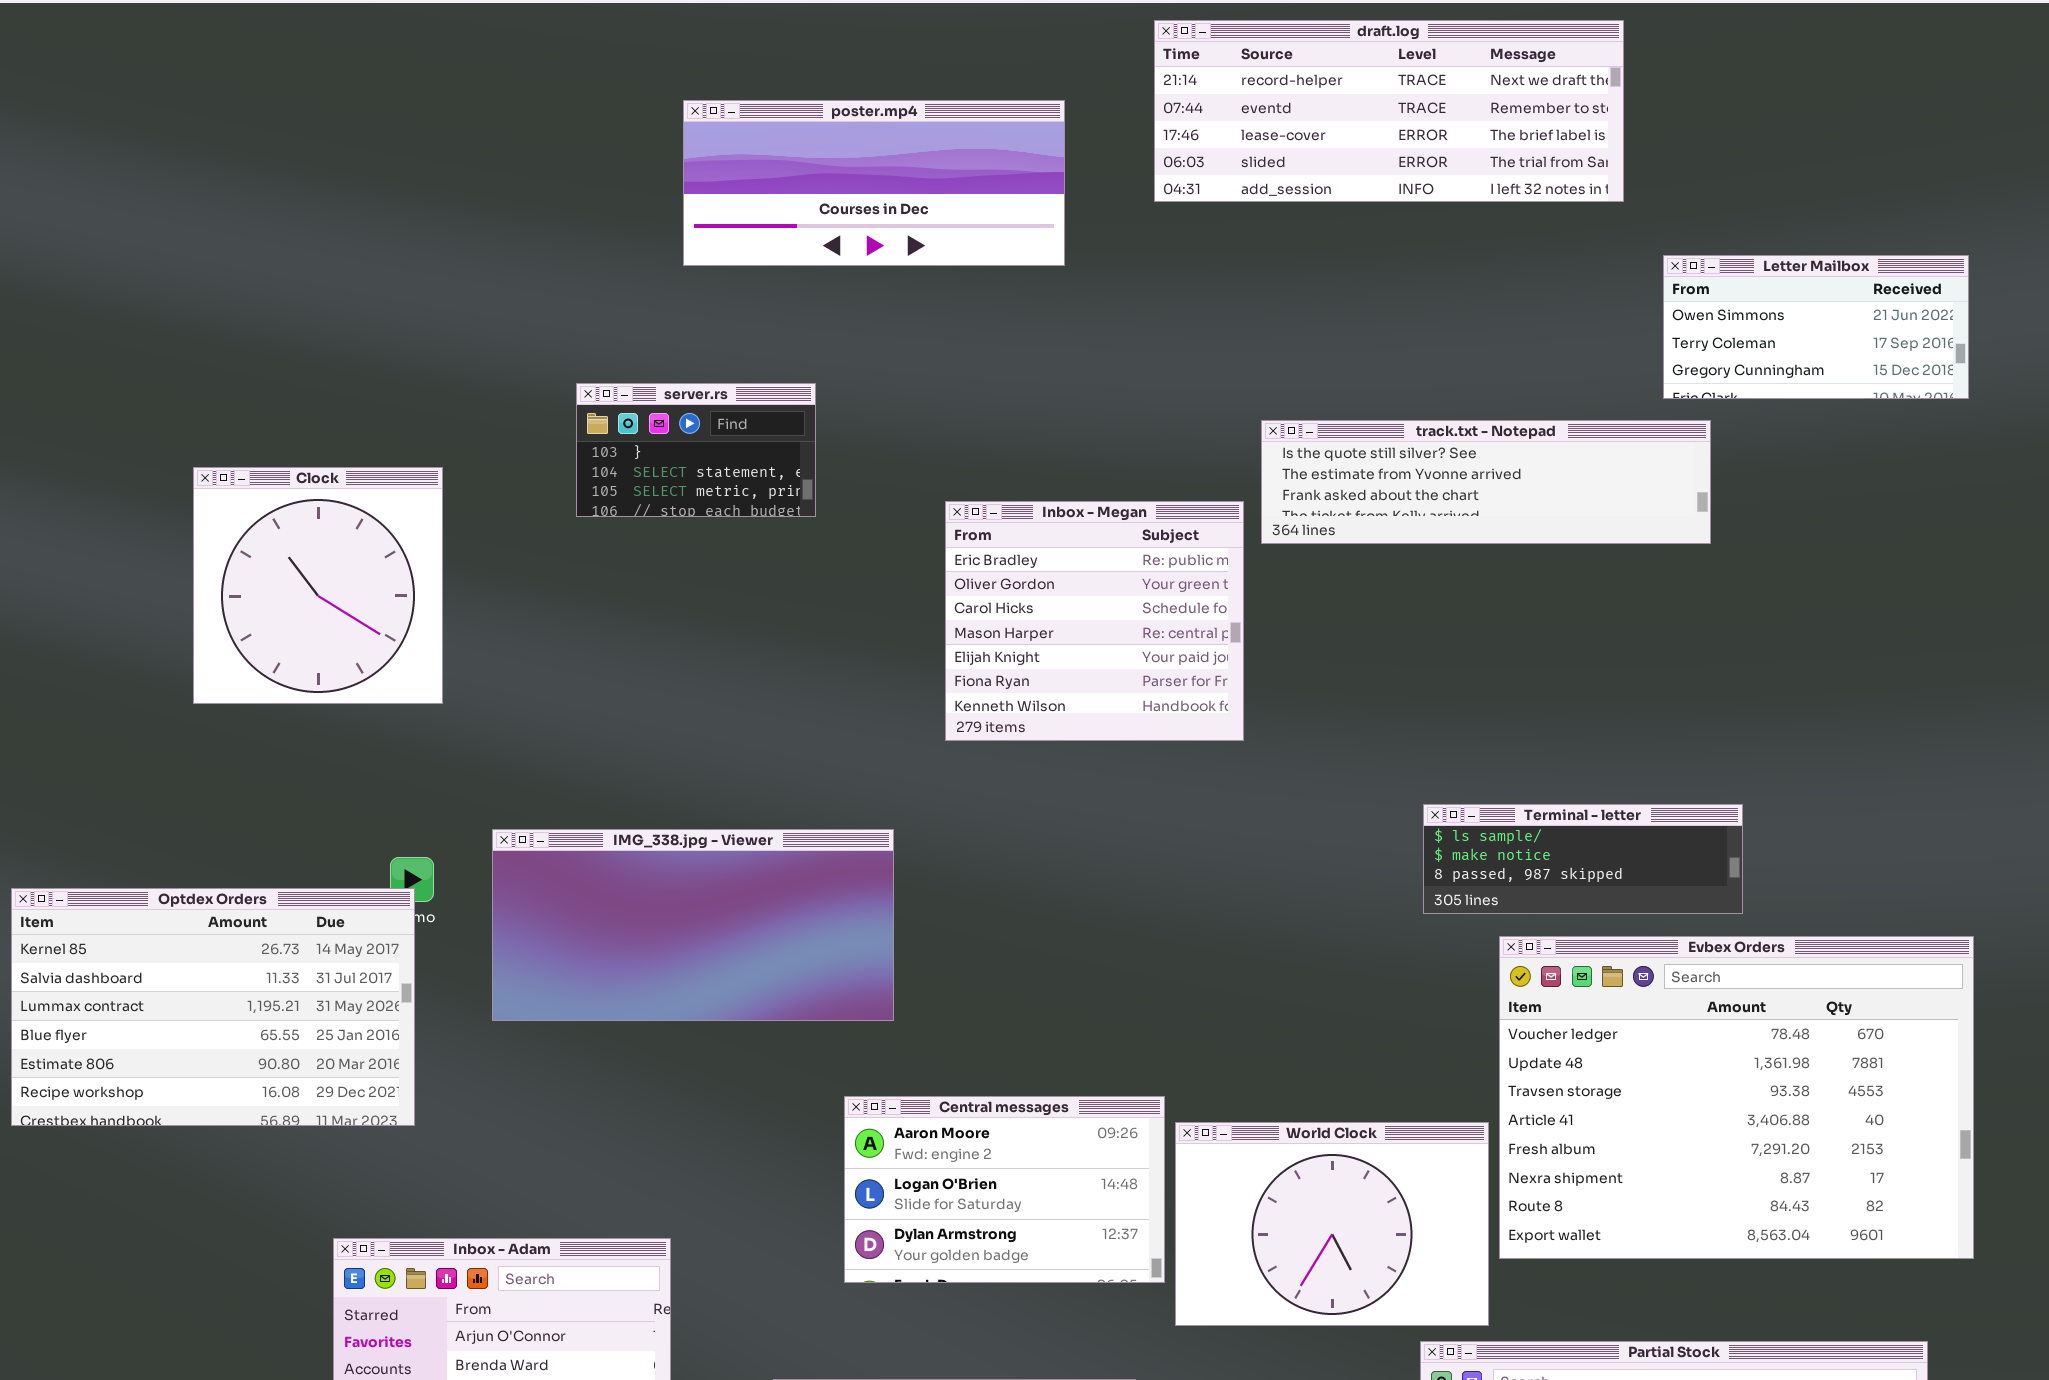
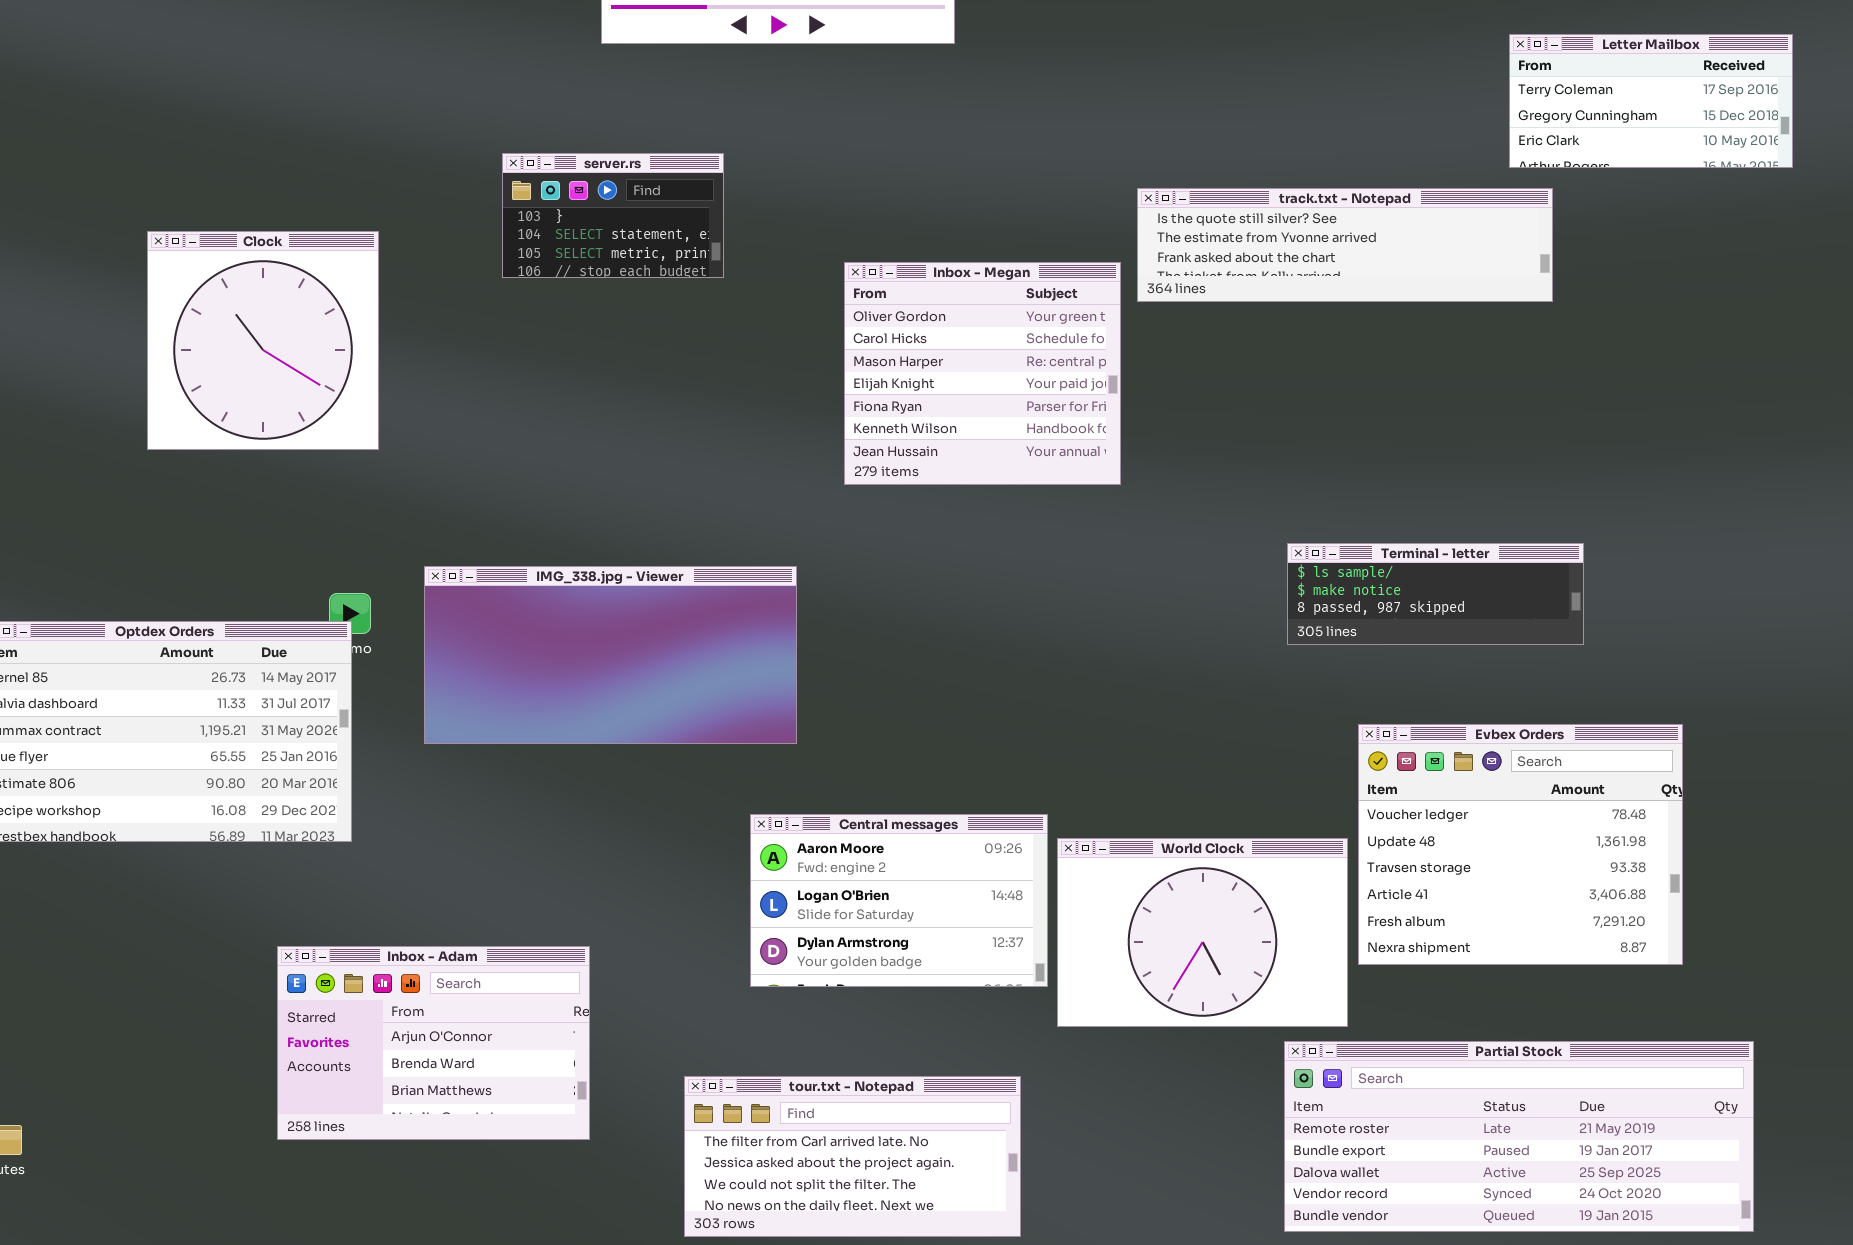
Letter Mailbox: [1663,255,1969,399] -> [1509,34,1793,168], scrolled down 1 row
Inbox - Megan: [945,501,1244,741] -> [844,262,1121,485], scrolled down 1 row
Evbex Orders: [1499,936,1974,1259] -> [1358,724,1683,965], resized

